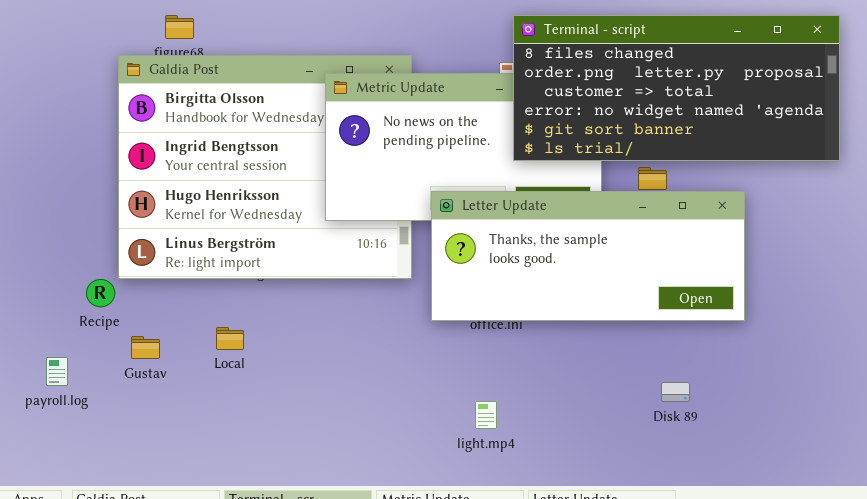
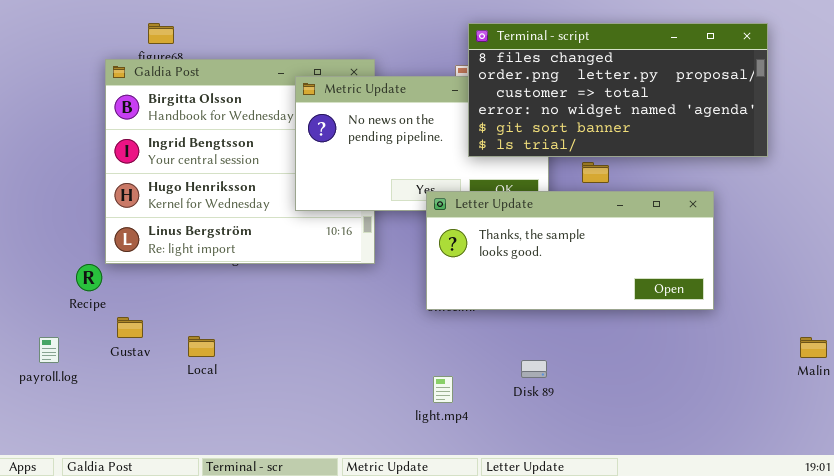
Letter Update: [431,191,745,321] -> [426,191,714,310], moved
Local: [216,327,244,350] -> [188,336,215,357], moved
Disk 89: [661,382,690,402] -> [521,360,547,378], moved

